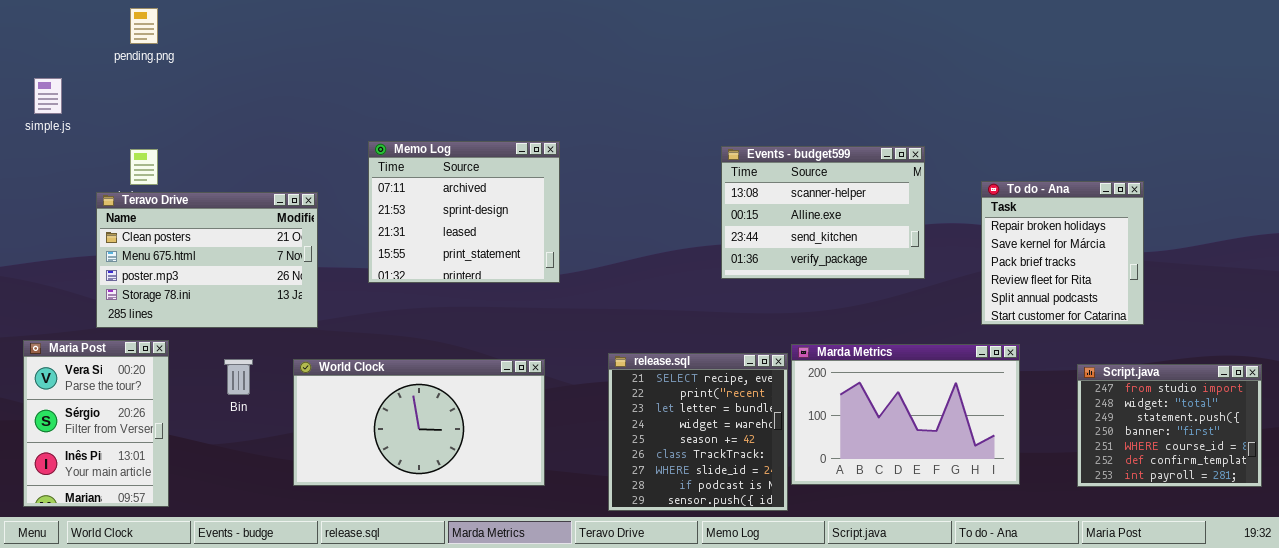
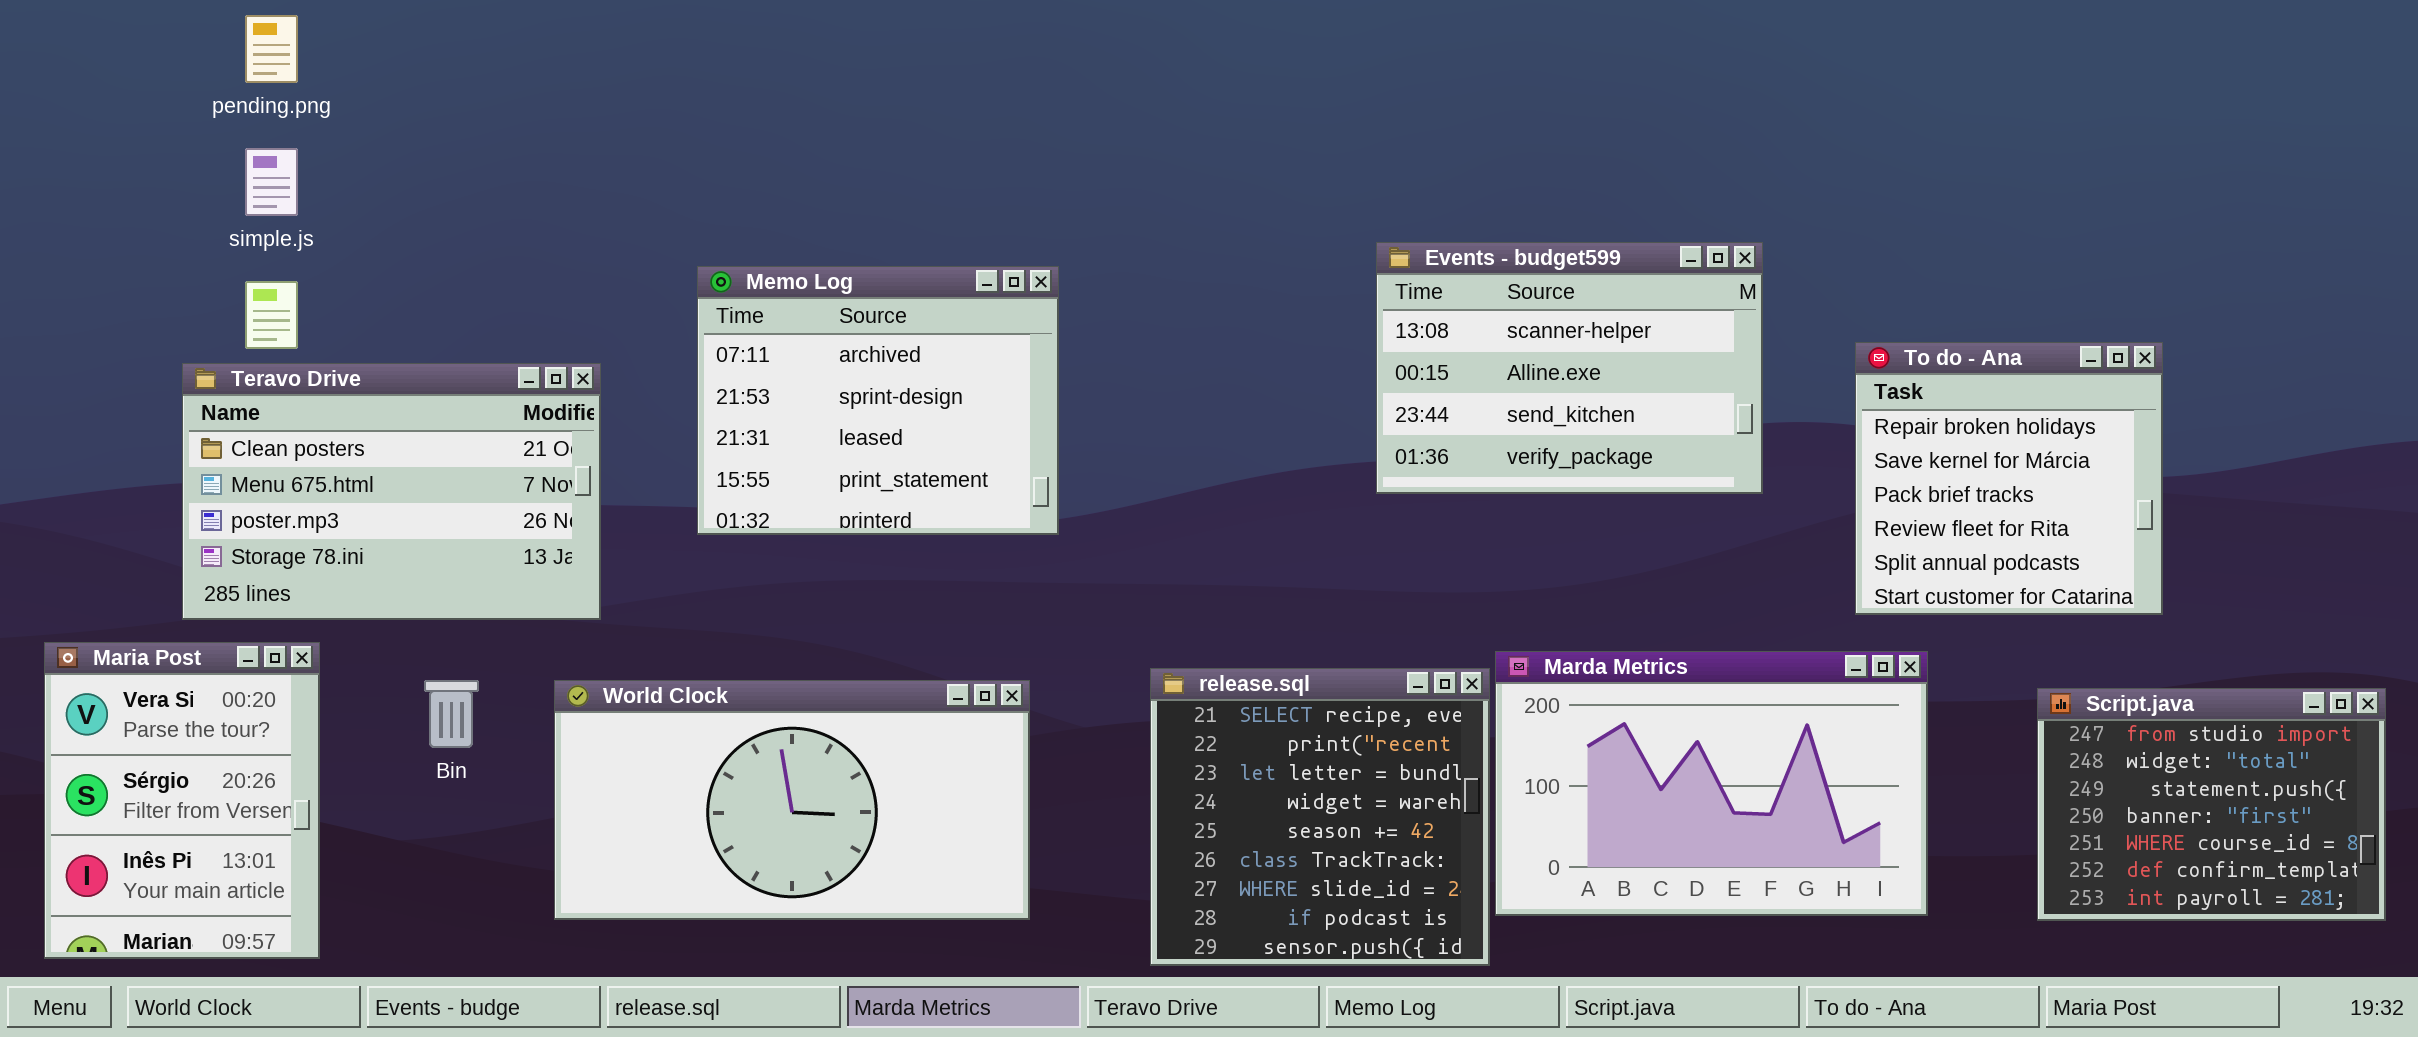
simple.js: [34,78,62,114] -> [245,148,298,216], moved
Events - budget599: [721,146,925,279] -> [1376,242,1763,494], moved

